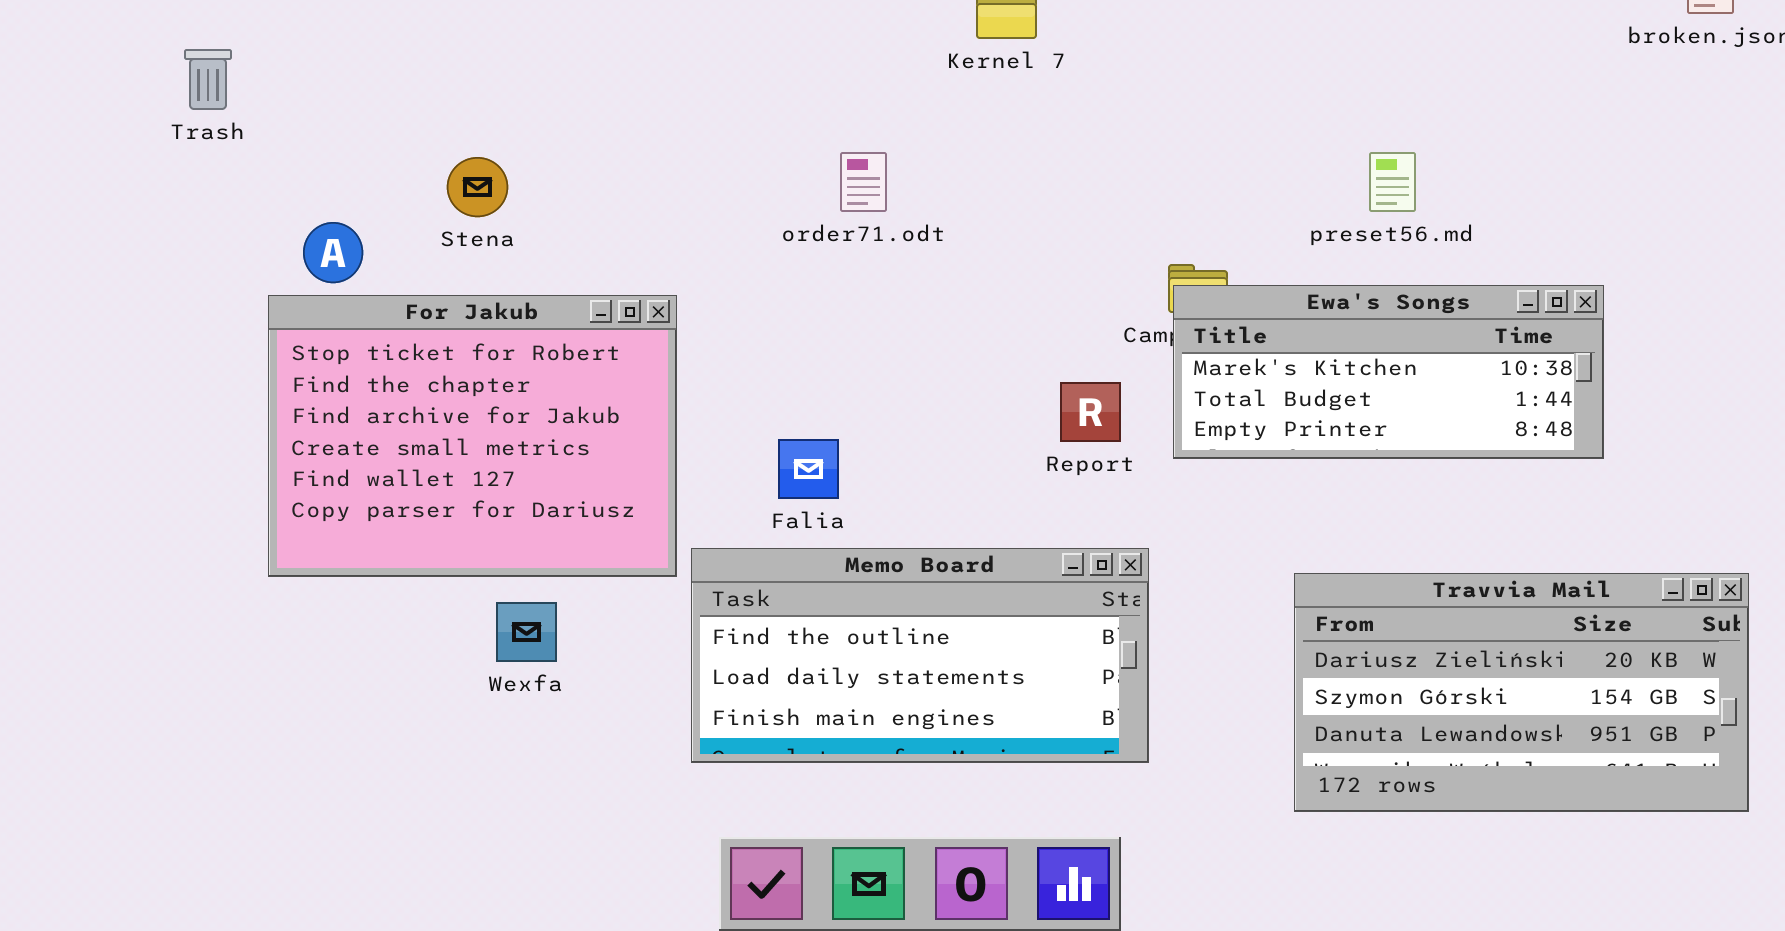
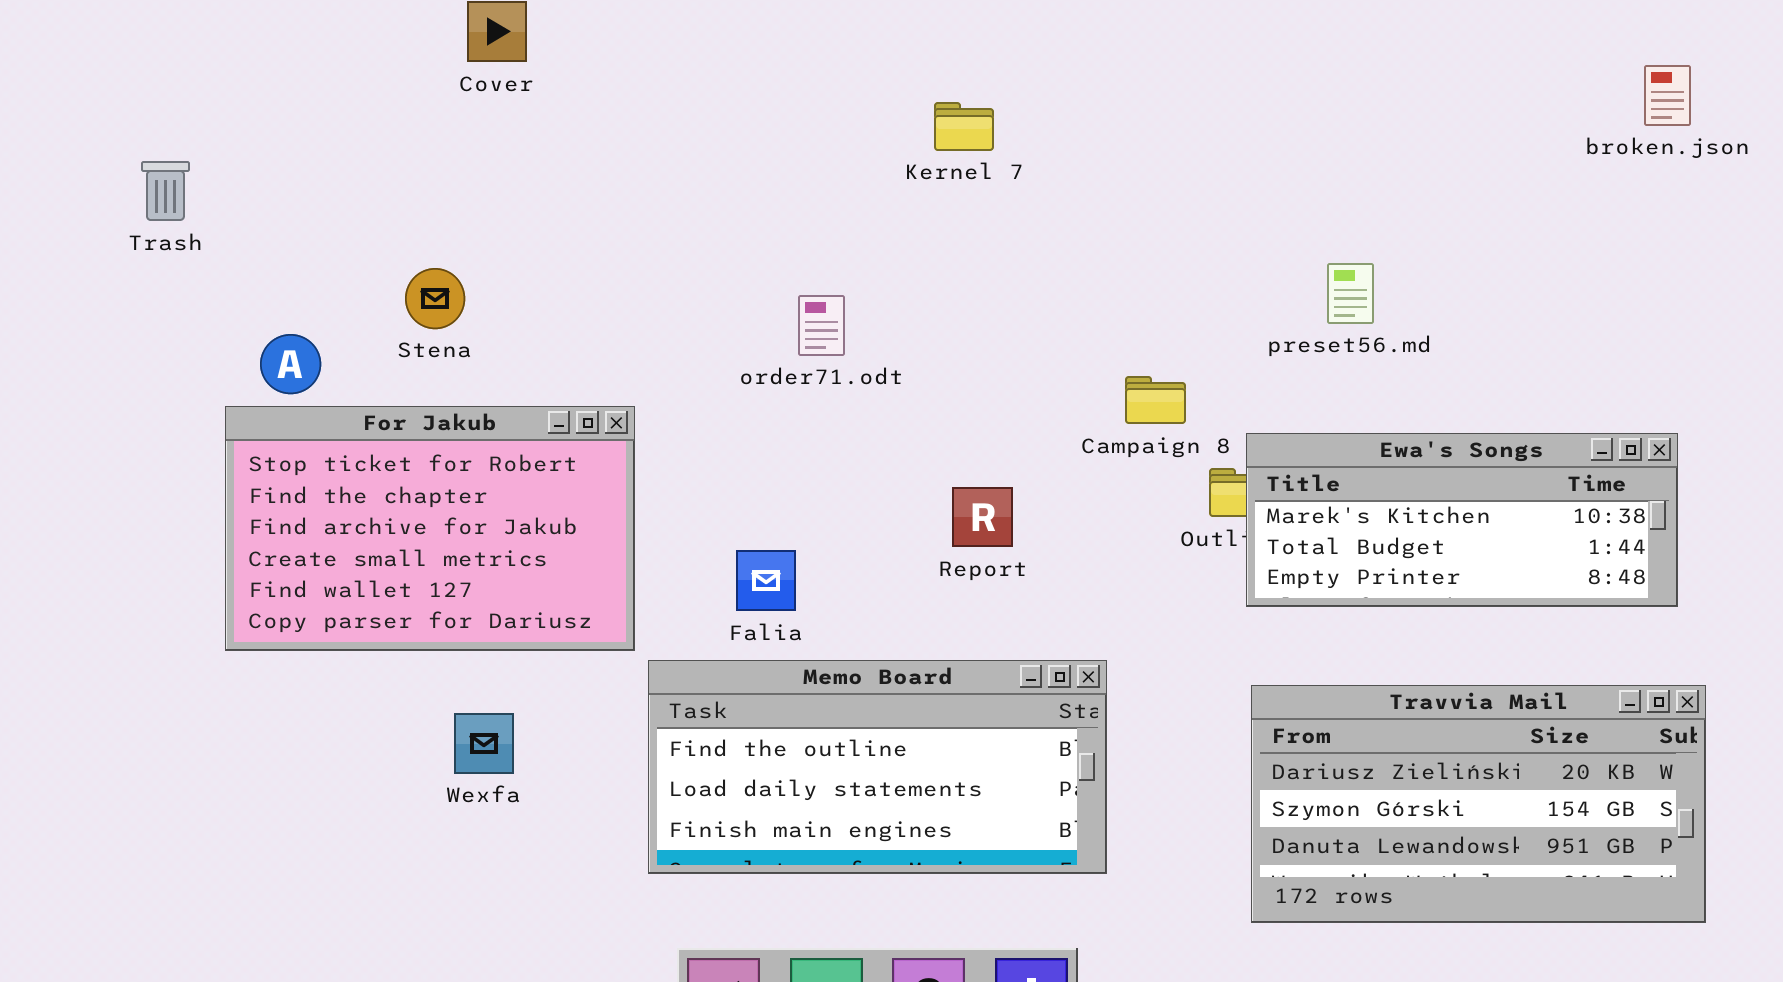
order71.odt: [840,152,887,212] -> [798,295,845,356], moved
Ewa's Songs: [1173,285,1604,459] -> [1246,433,1678,607], moved
For Jakub: [268,295,677,577] -> [225,406,635,651], resized
Report: [1060,382,1121,442] -> [952,487,1013,547], moved

